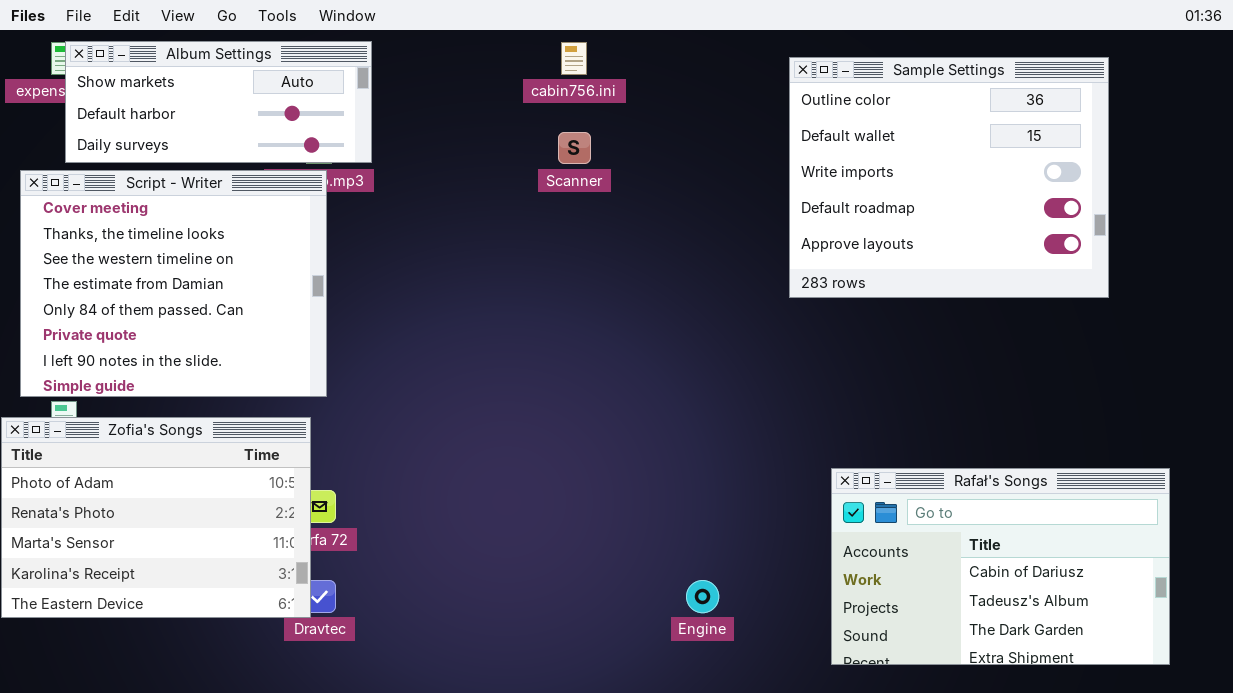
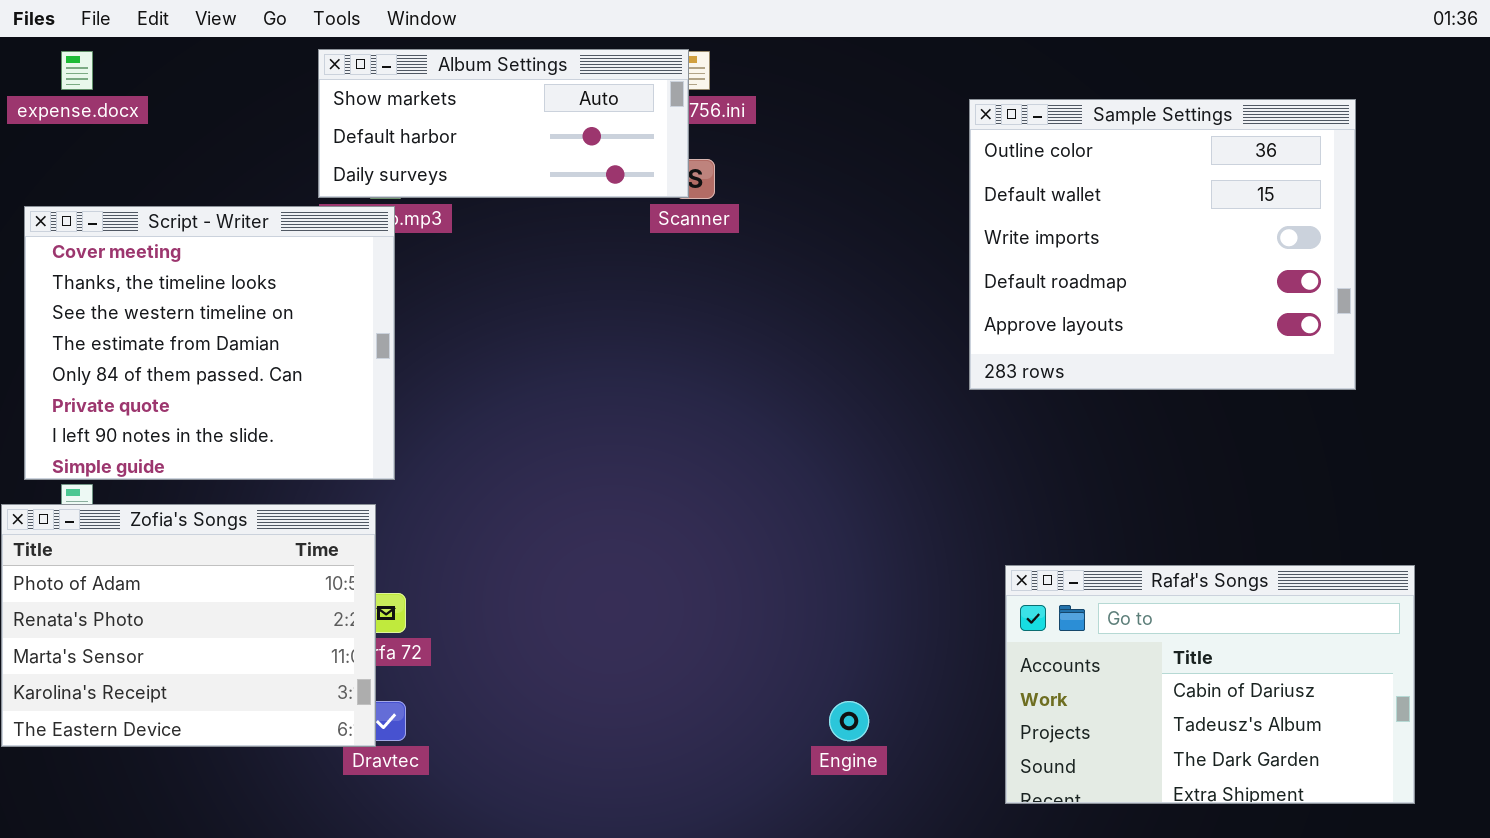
Album Settings: [65,41,372,163] -> [318,49,689,198], moved
Sample Settings: [789,57,1109,298] -> [969,99,1356,390], moved

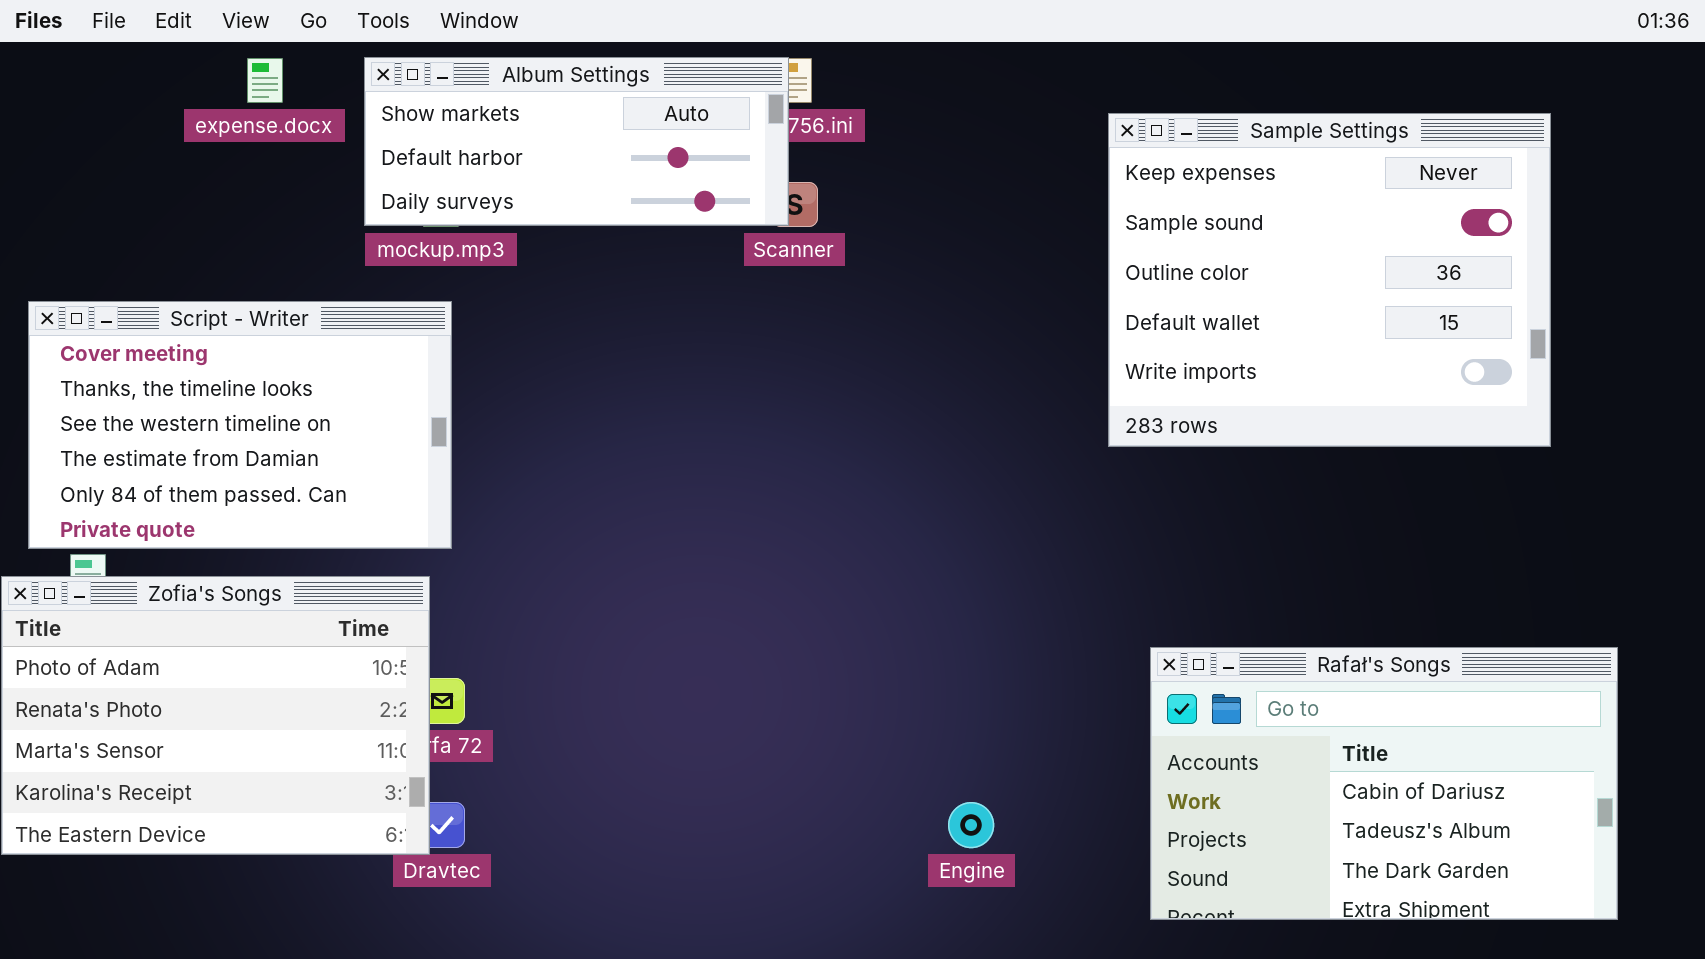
expense.docx: [61,51,93,90] -> [247,58,283,103], moved
Sample Settings: [969,99,1356,390] -> [1108,113,1551,447], scrolled up 2 rows
Script - Writer: [24,206,395,480] -> [28,301,452,549], resized

